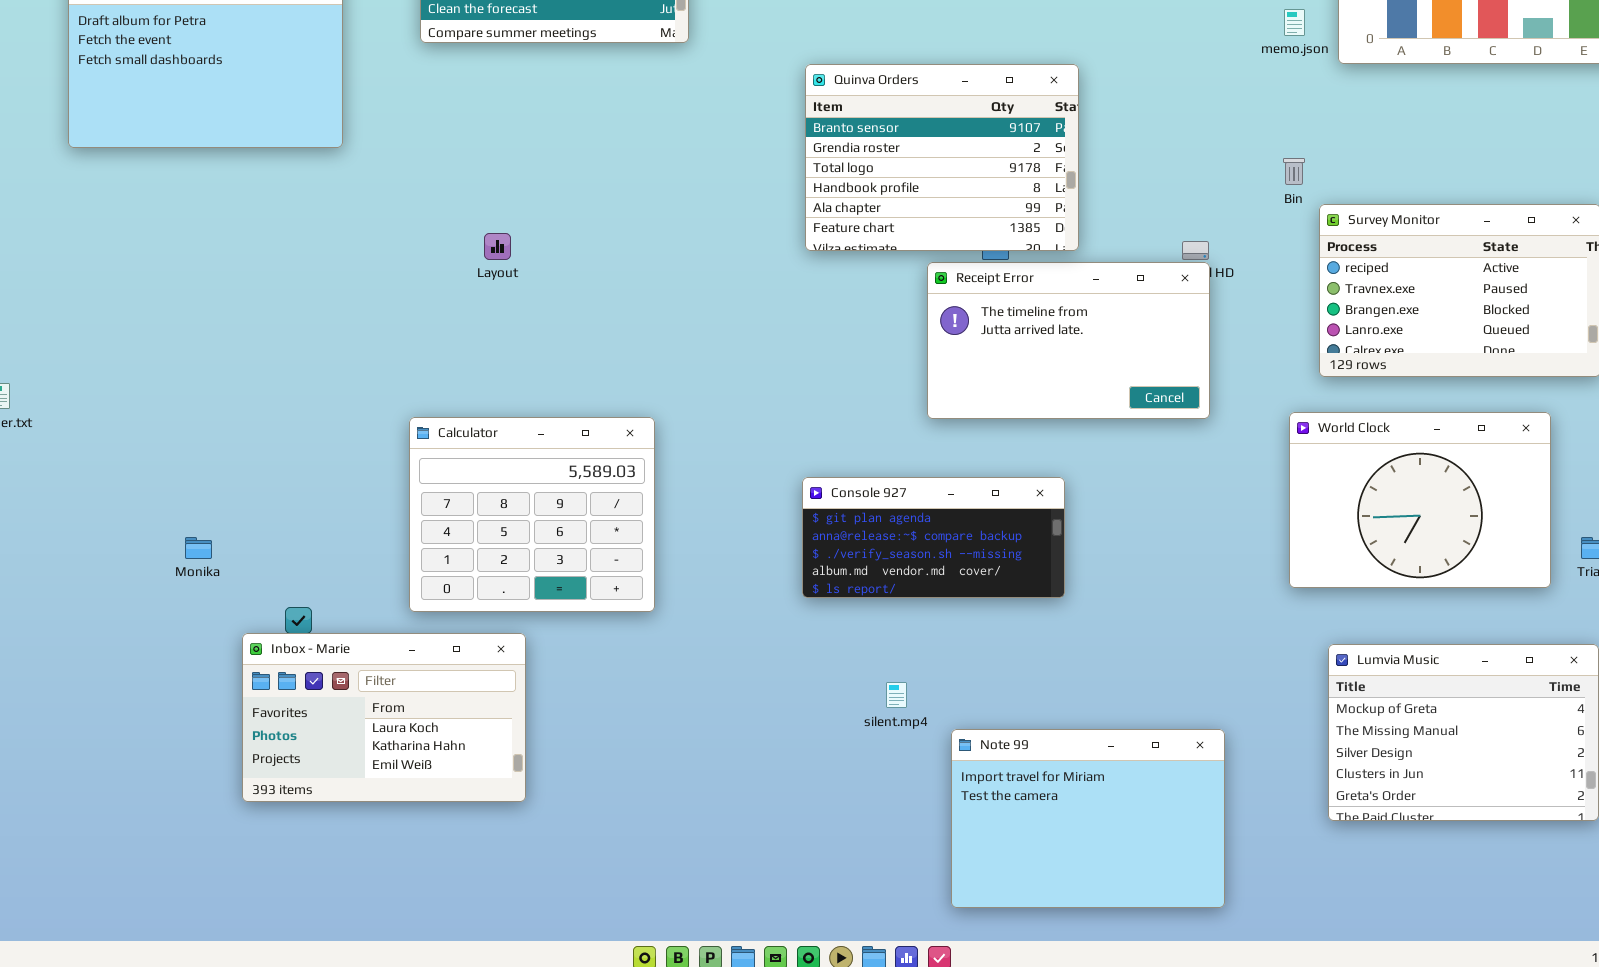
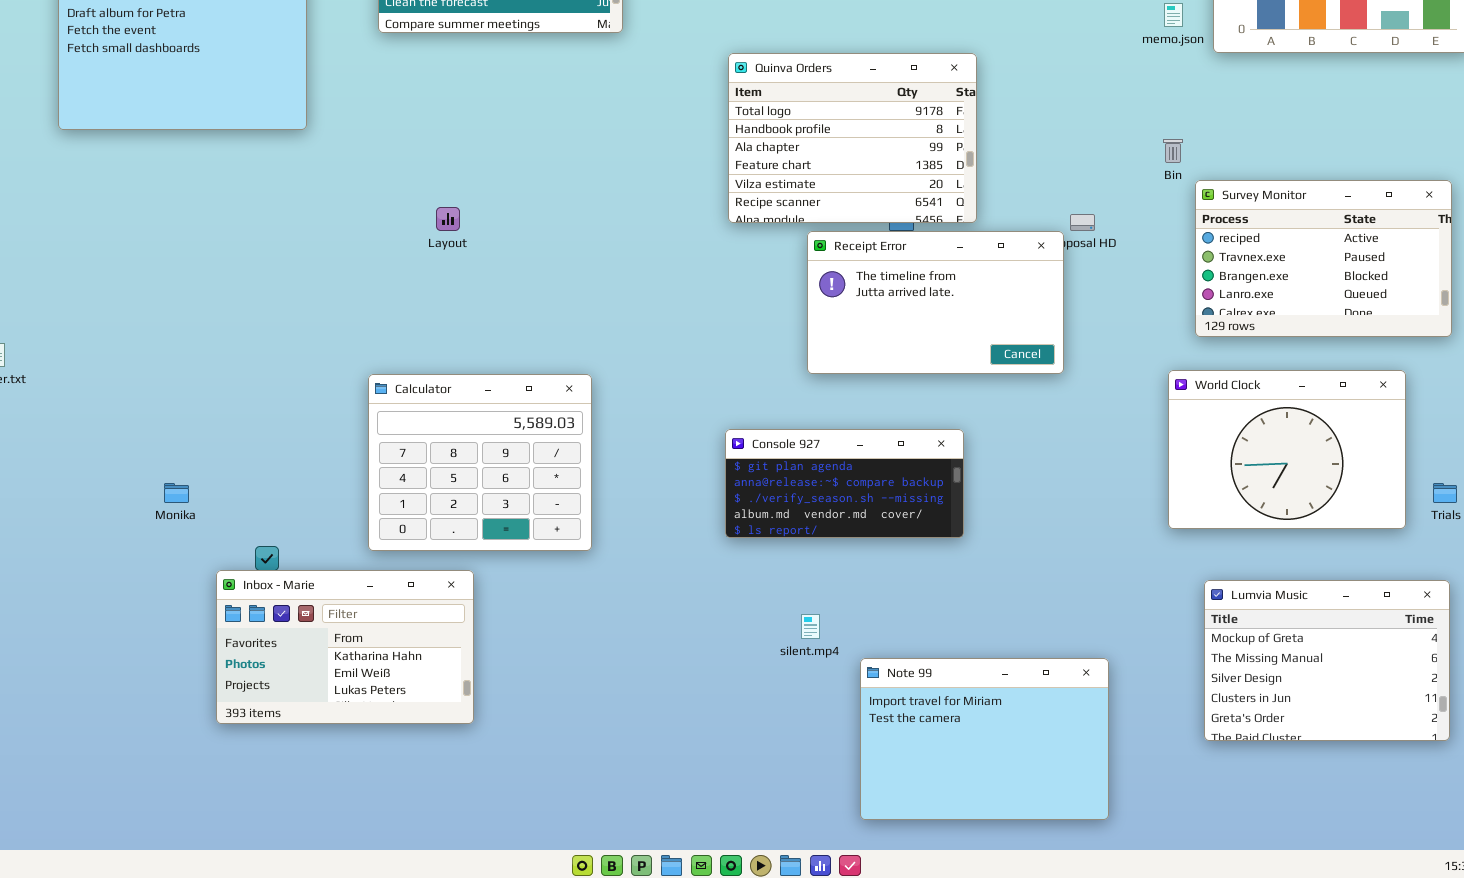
Quinva Orders: [805,64,1079,251] -> [728,53,977,223], scrolled down 2 rows
Receipt Error: [927,262,1210,419] -> [807,231,1064,374], moved
Inbox - Marie: [242,633,526,802] -> [216,570,474,724], scrolled down 1 row

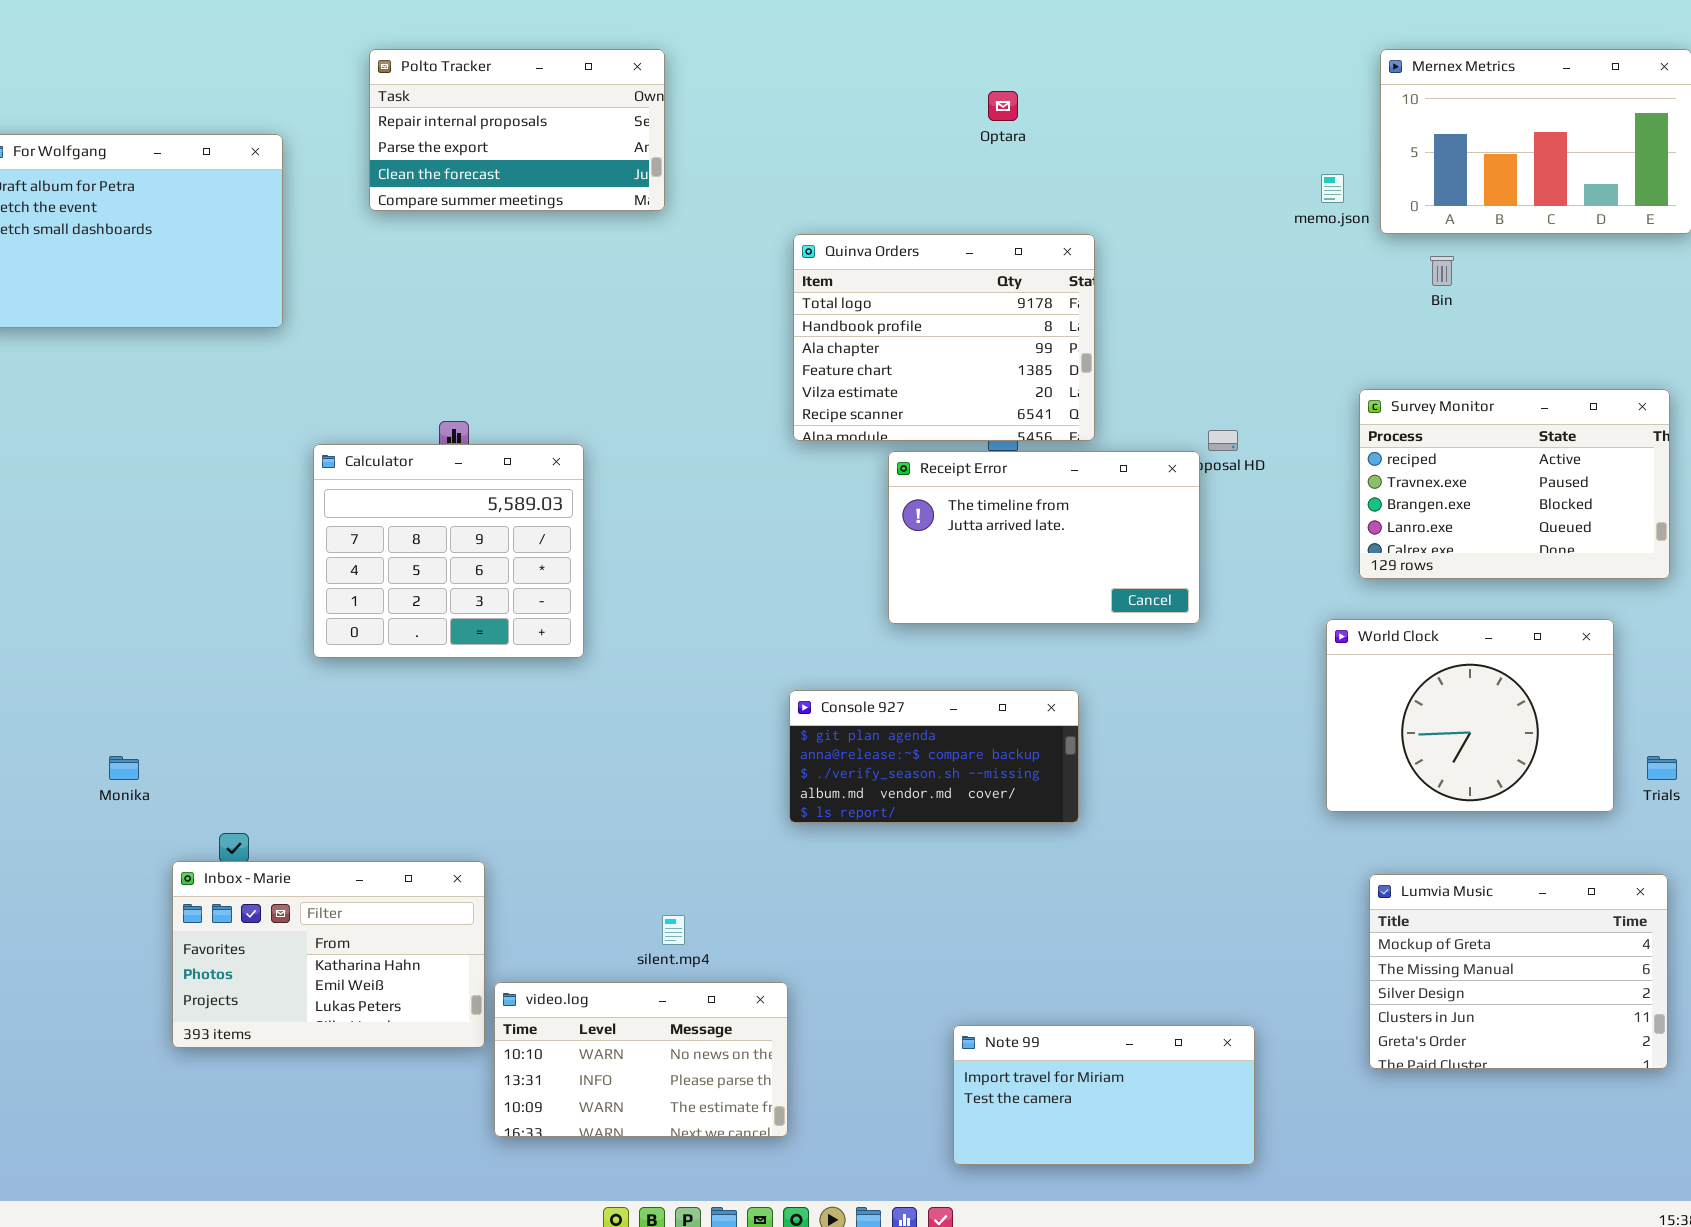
Bin: [1163,139,1183,163] -> [1430,256,1454,286], moved
Calculator: [368,374,592,551] -> [313,444,584,658], moved
silent.mp4: [801,614,820,639] -> [662,915,685,945], moved
Note 99: [860,658,1109,820] -> [953,1025,1255,1165], resized
video.log: none -> [494,982,788,1137], opened

